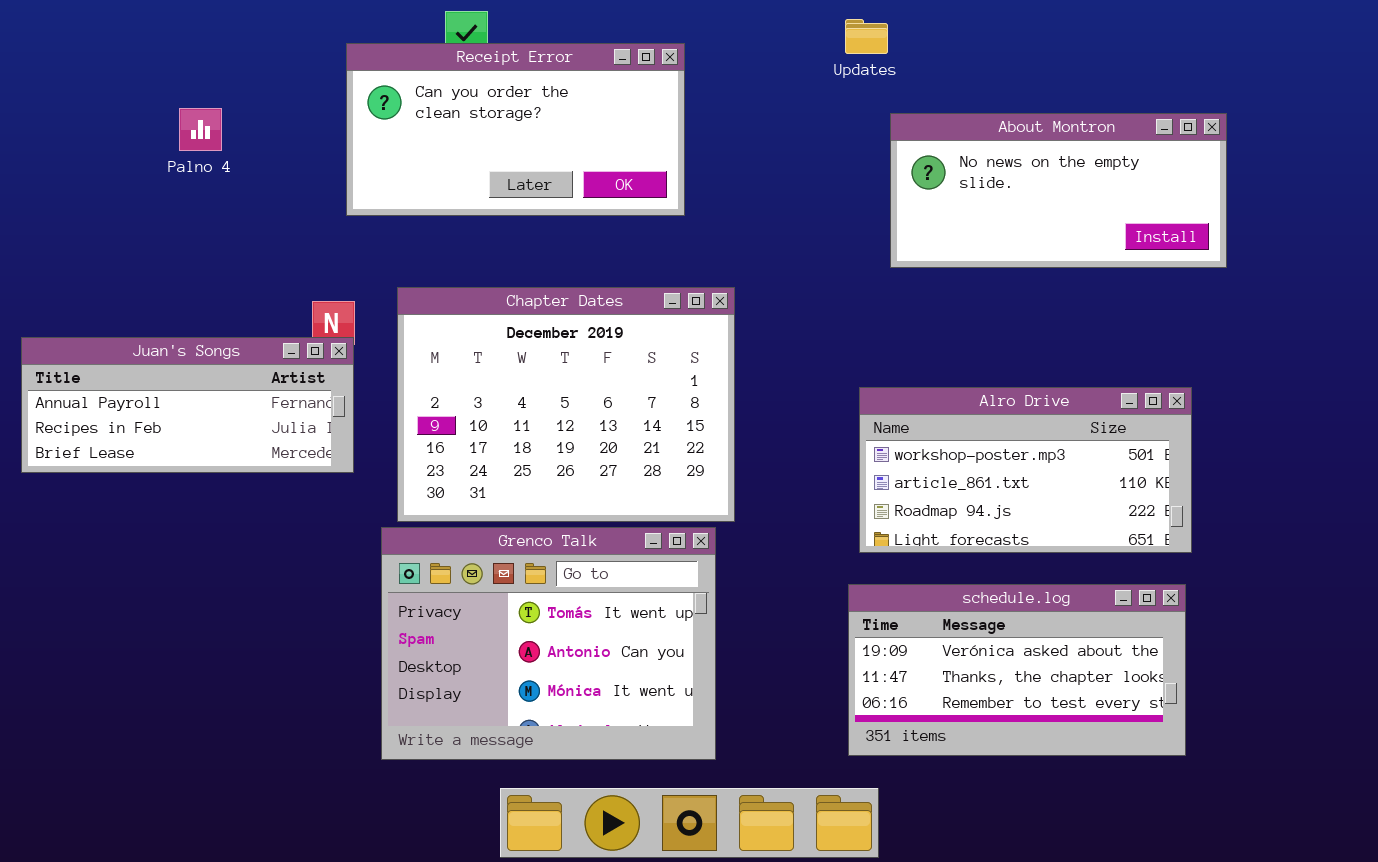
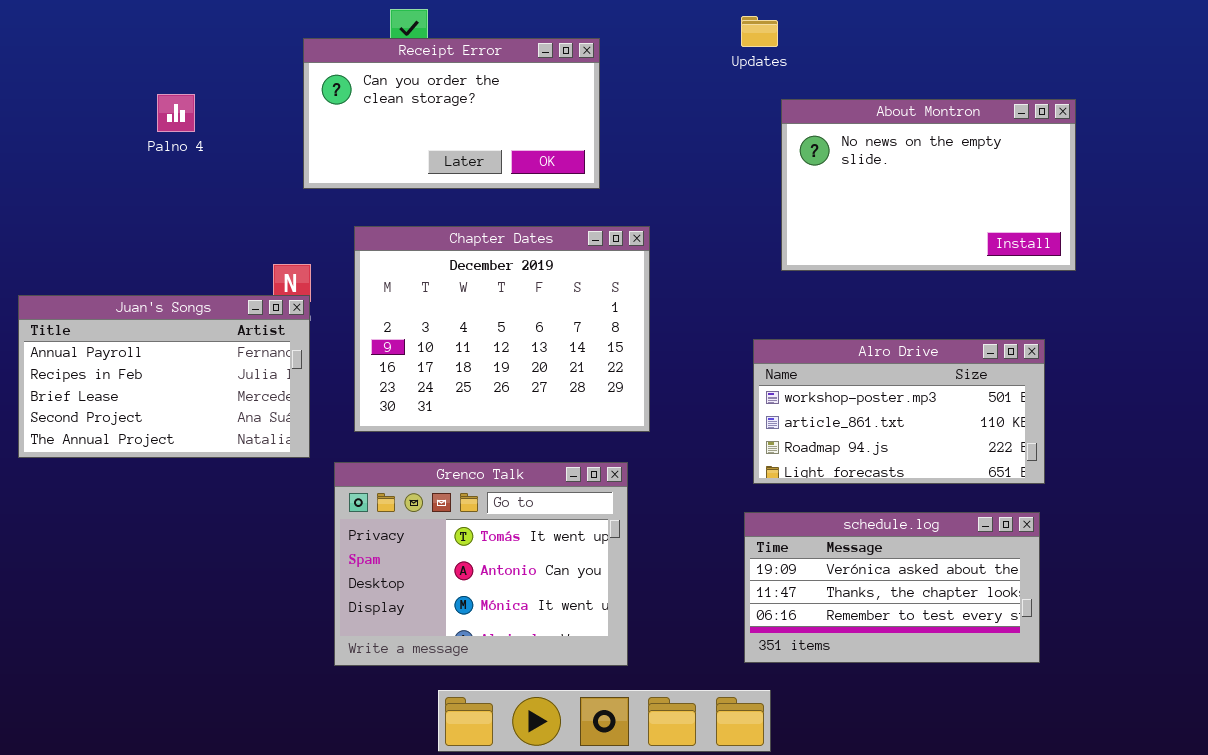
About Montron: [890,113,1227,268] -> [781,99,1076,271], resized
Chapter Dates: [397,287,735,522] -> [354,226,650,432], moved
Juan's Songs: [21,337,354,473] -> [18,295,310,458], resized

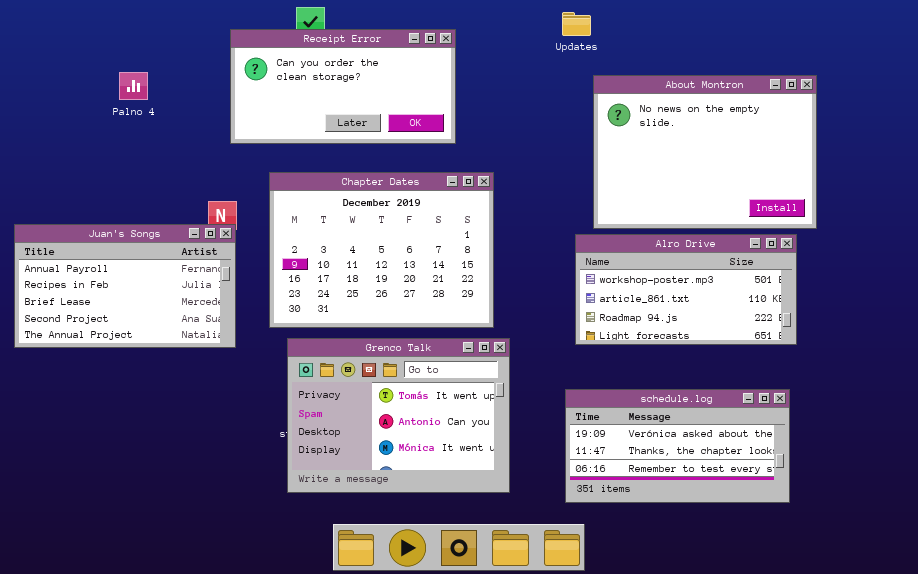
About Montron: [781,99,1076,271] -> [593,75,817,229], resized
Alro Drive: [753,339,1045,484] -> [575,234,797,345], moved
Grenco Talk: [334,462,628,666] -> [287,338,510,493], moved

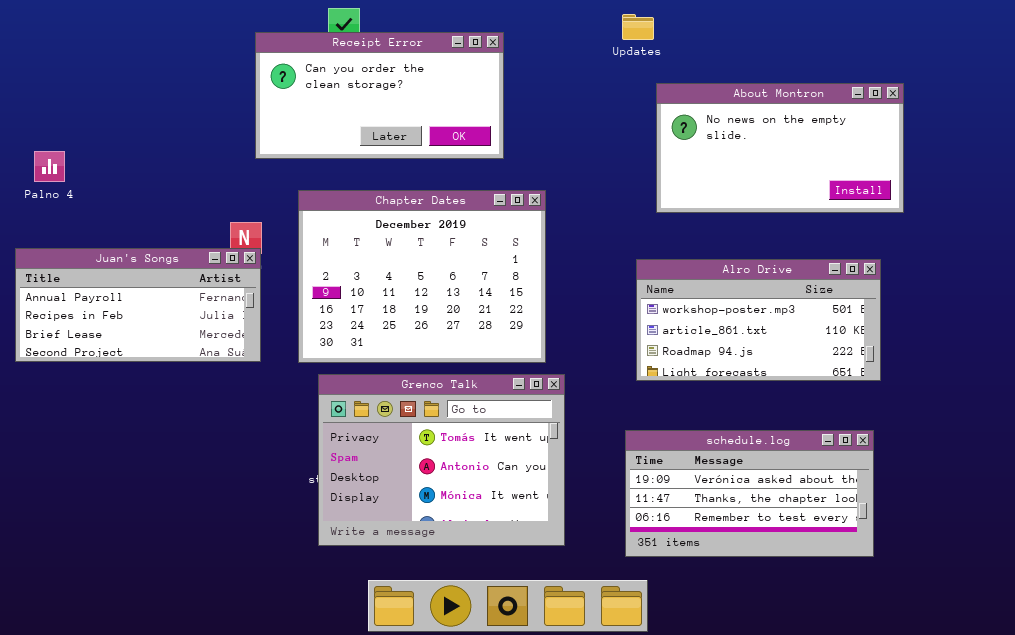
Palno 4: [119,72,148,100] -> [34,151,65,182], moved
About Montron: [593,75,817,229] -> [656,83,904,213], resized
Juan's Songs: [14,224,236,348] -> [15,248,261,362], resized

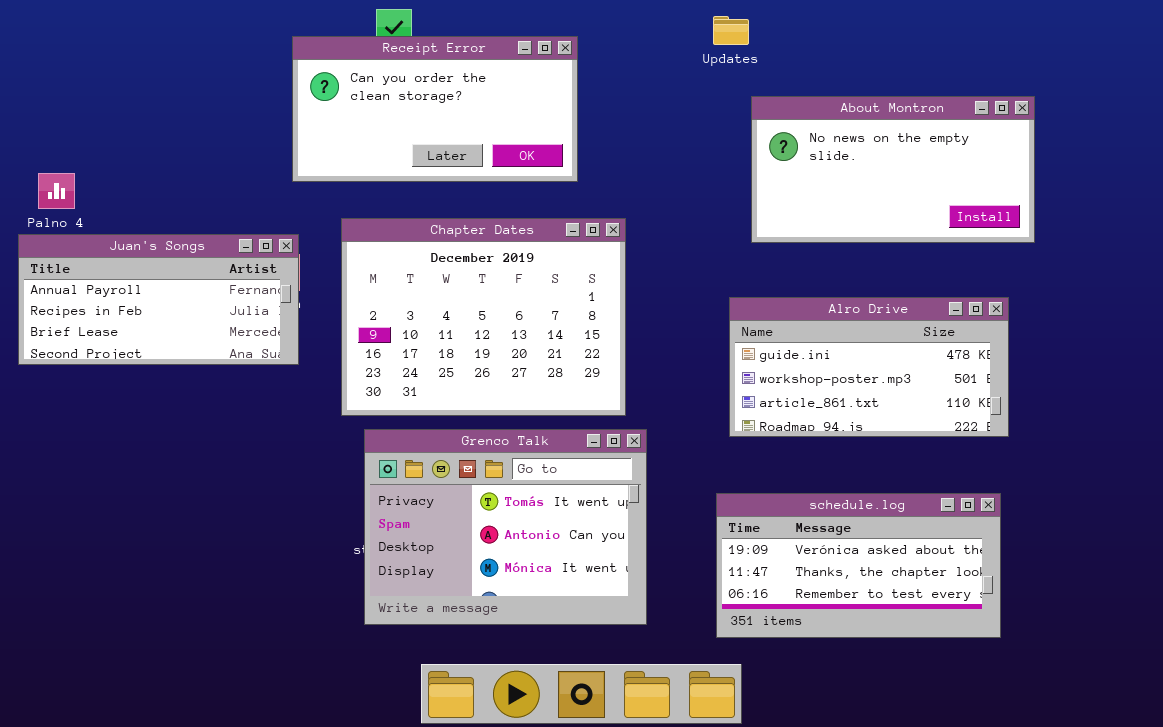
Juan's Songs: [15,248,261,362] -> [18,234,299,365], moved
Alro Drive: [636,259,881,381] -> [729,297,1009,437], scrolled up 1 row

